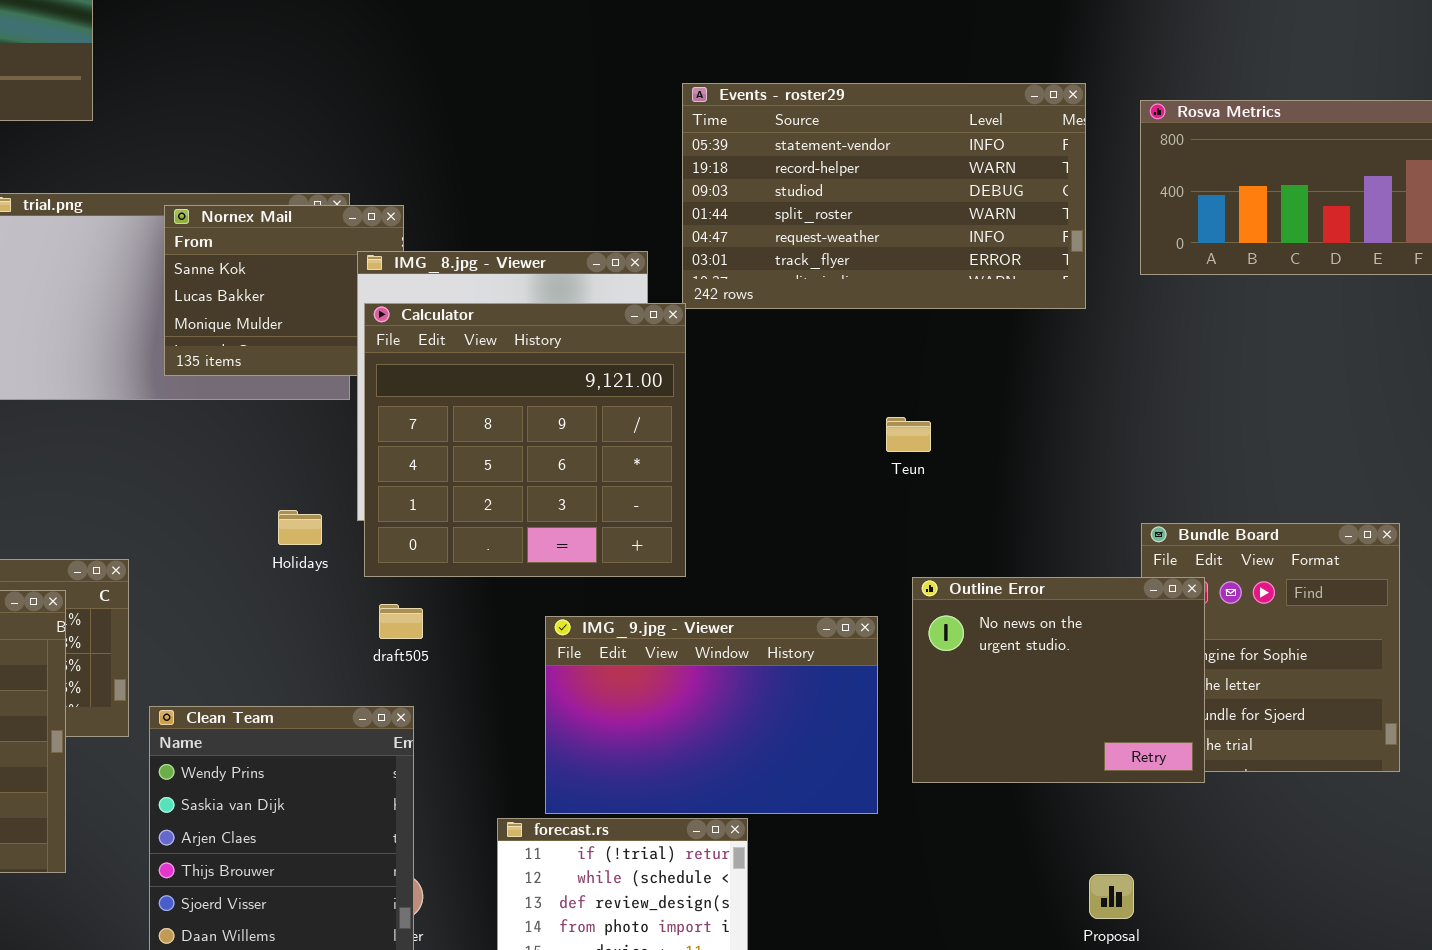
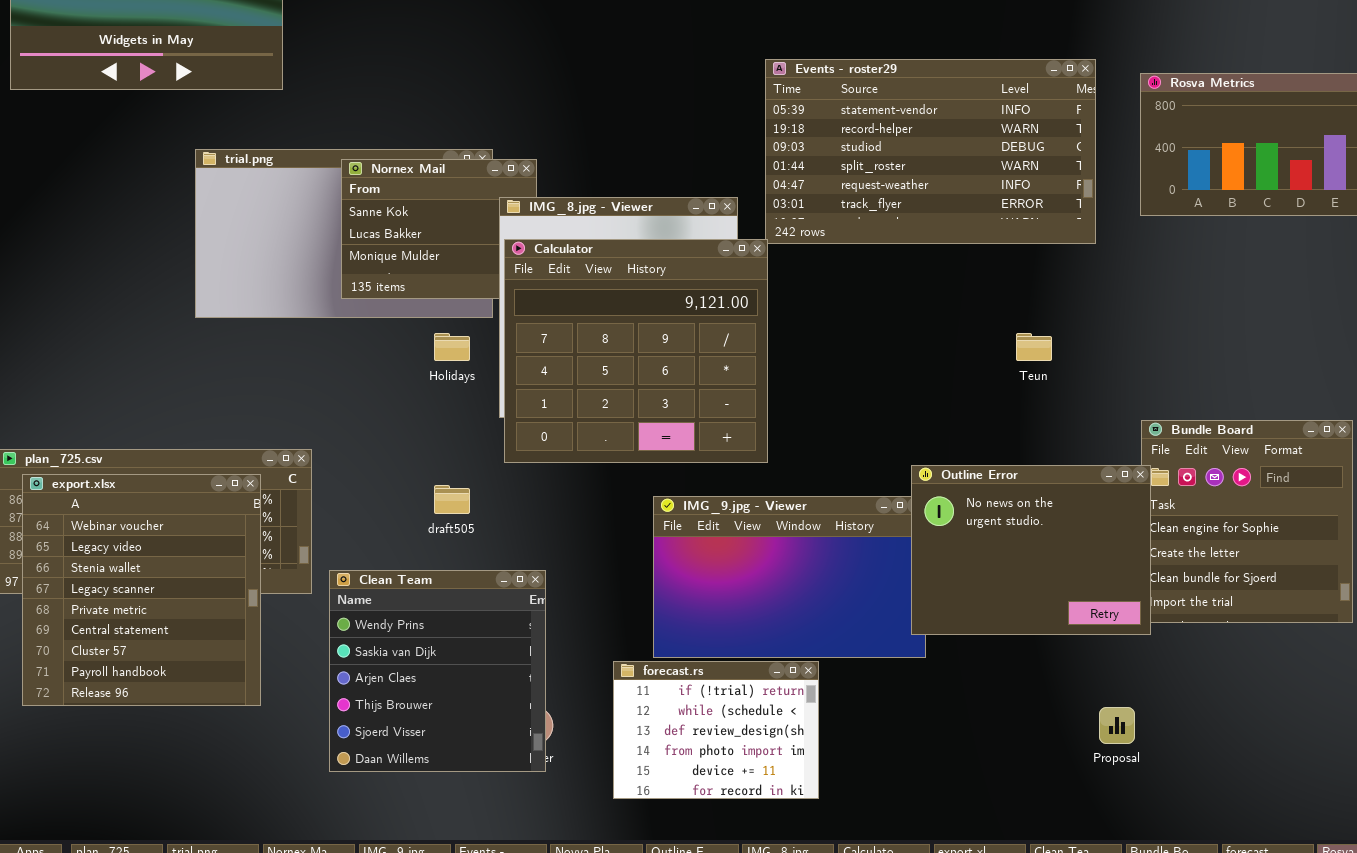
Teun: [886,417,931,452] -> [1016,333,1052,361], moved
Holidays: [278,510,322,545] -> [434,333,470,361], moved
Outline Error: [912,577,1205,783] -> [911,465,1151,635], moved
draft505: [379,604,423,639] -> [434,485,470,514], moved

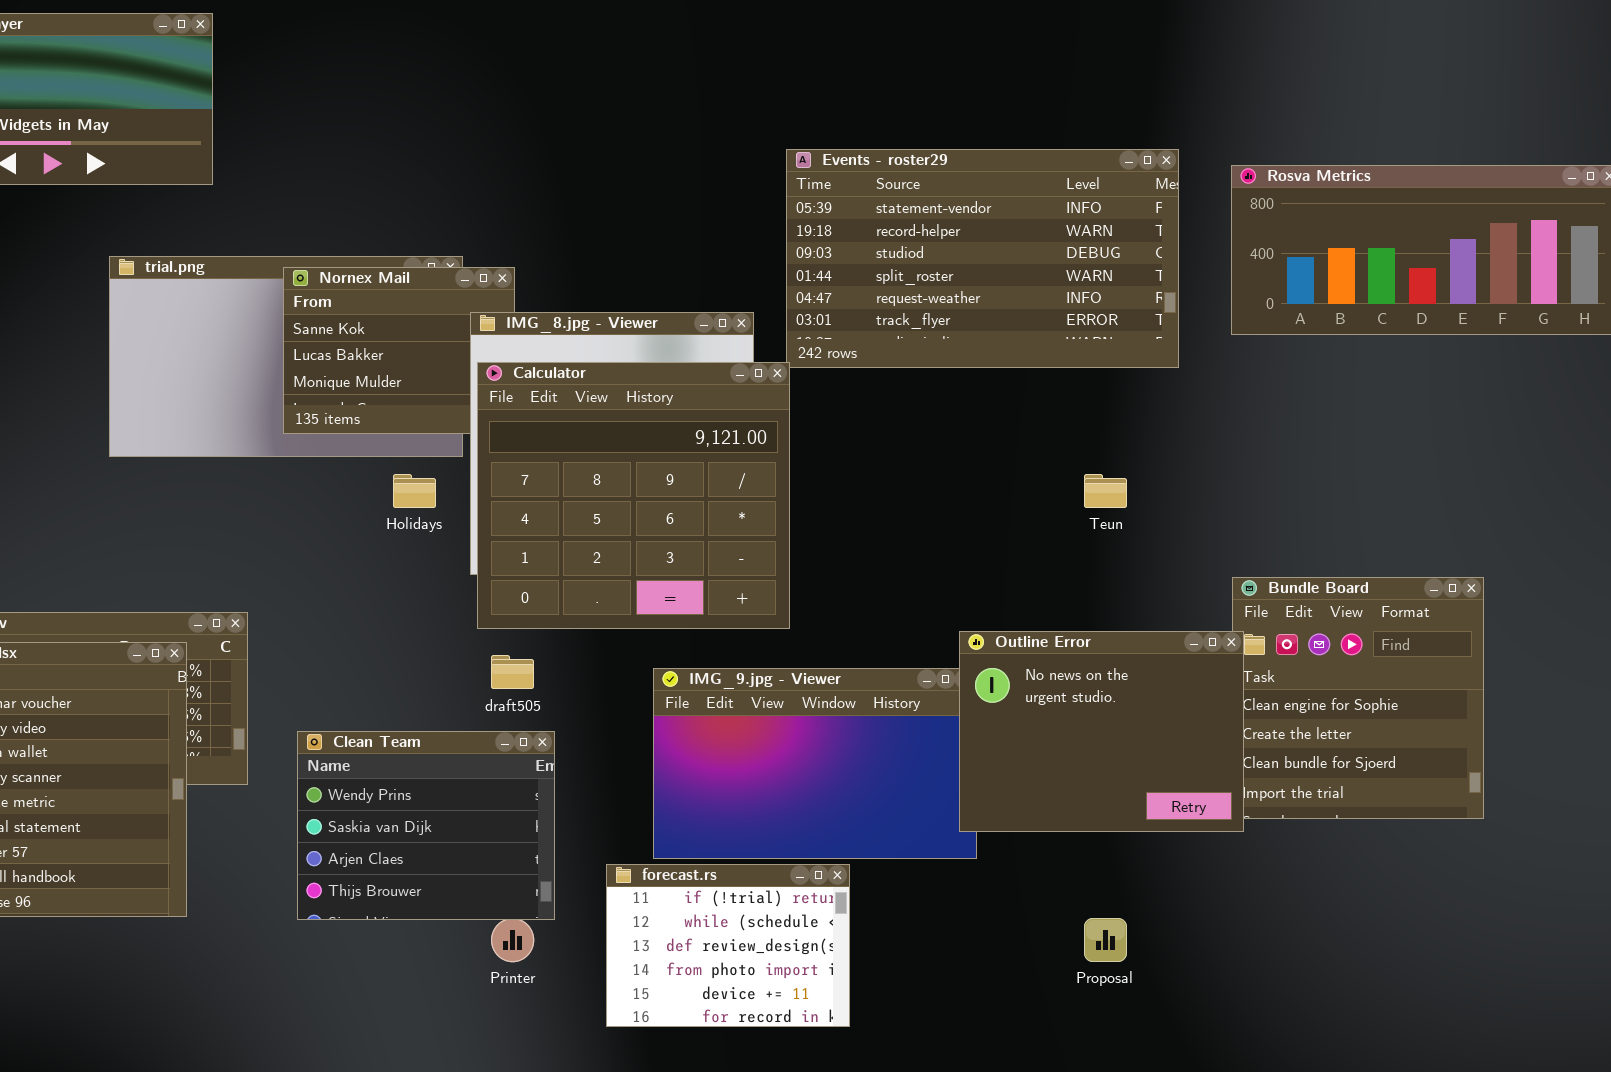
draft505: [434,485,470,514] -> [491,655,534,689], moved
Clean Team: [329,570,546,772] -> [297,731,555,920], moved, resized
Proposal: [1099,707,1135,744] -> [1084,918,1127,962], moved

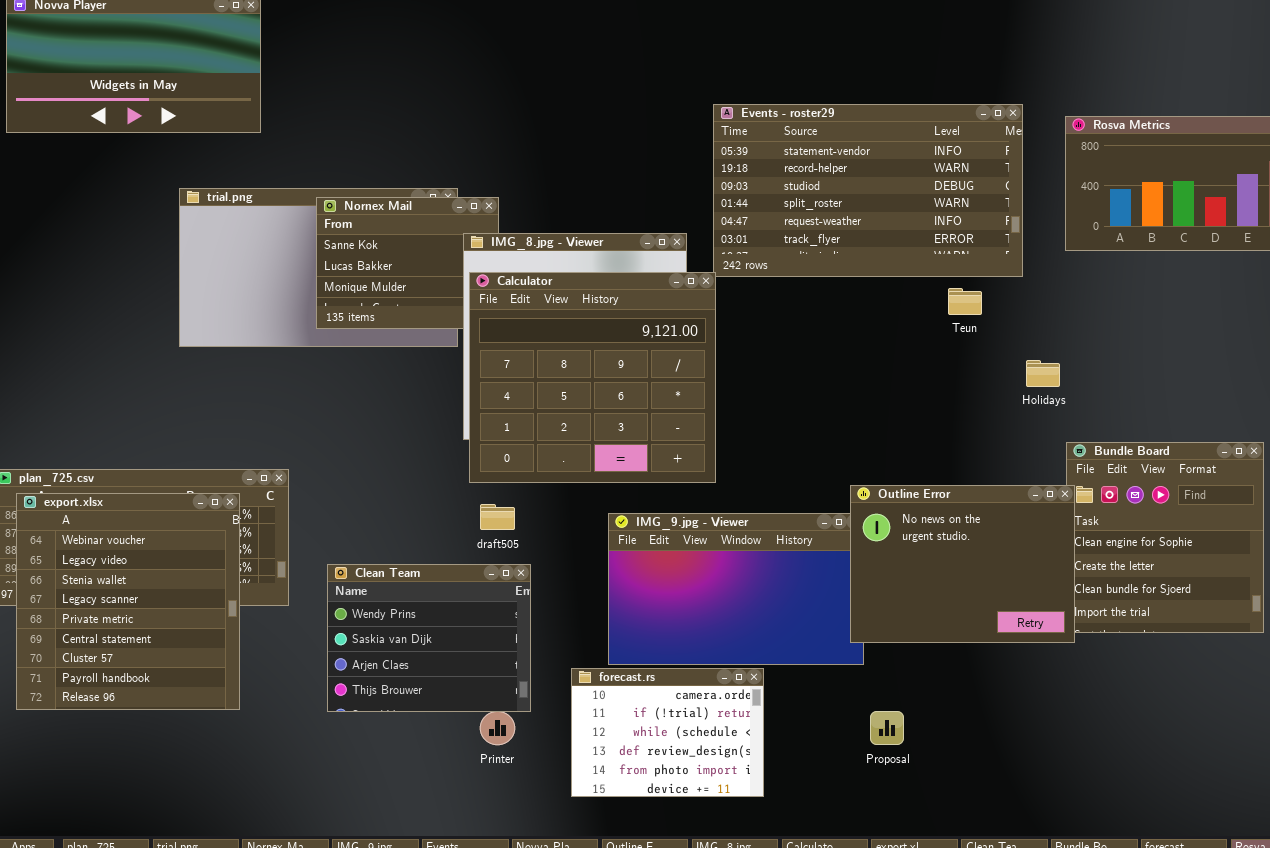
Holidays: [393,474,436,508] -> [1026,360,1060,387], moved
Teun: [1084,474,1127,508] -> [948,288,982,315], moved
forecast.rs: [606,864,850,1027] -> [571,668,764,797], scrolled up 1 row
Proposal: [1084,918,1127,962] -> [870,711,904,745], moved

